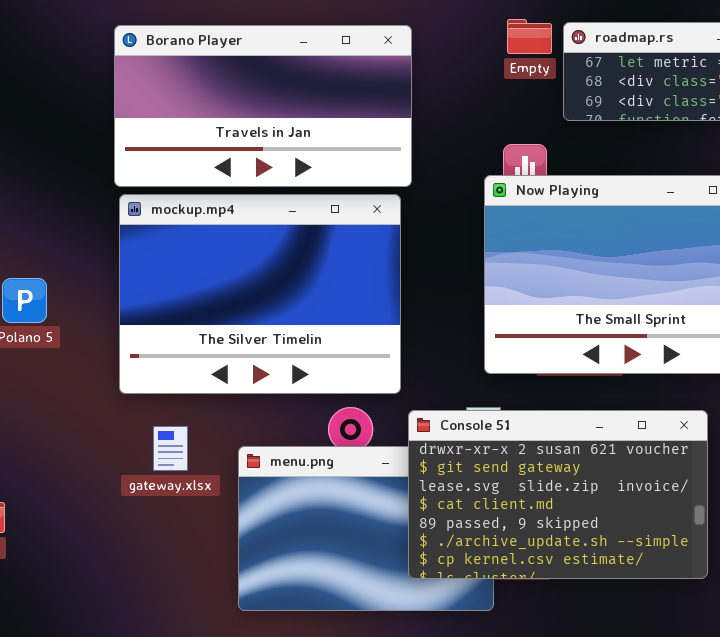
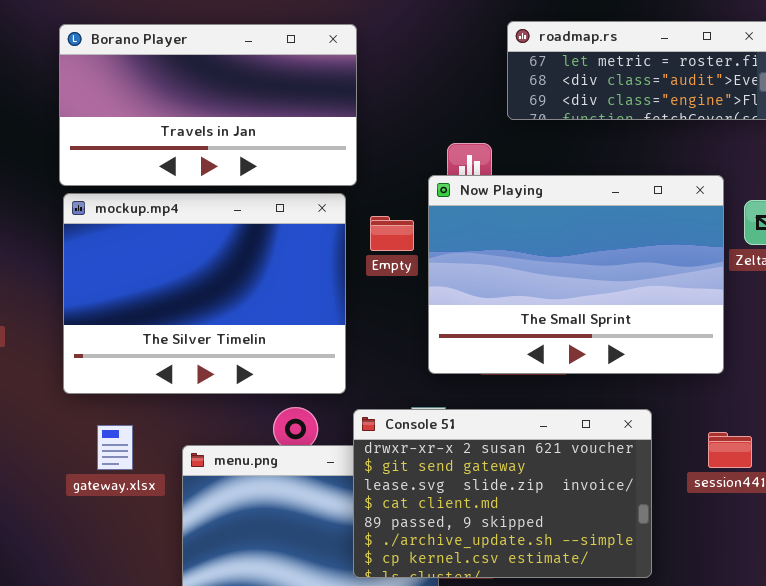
Empty: [507,19,552,54] -> [370,216,414,251], moved

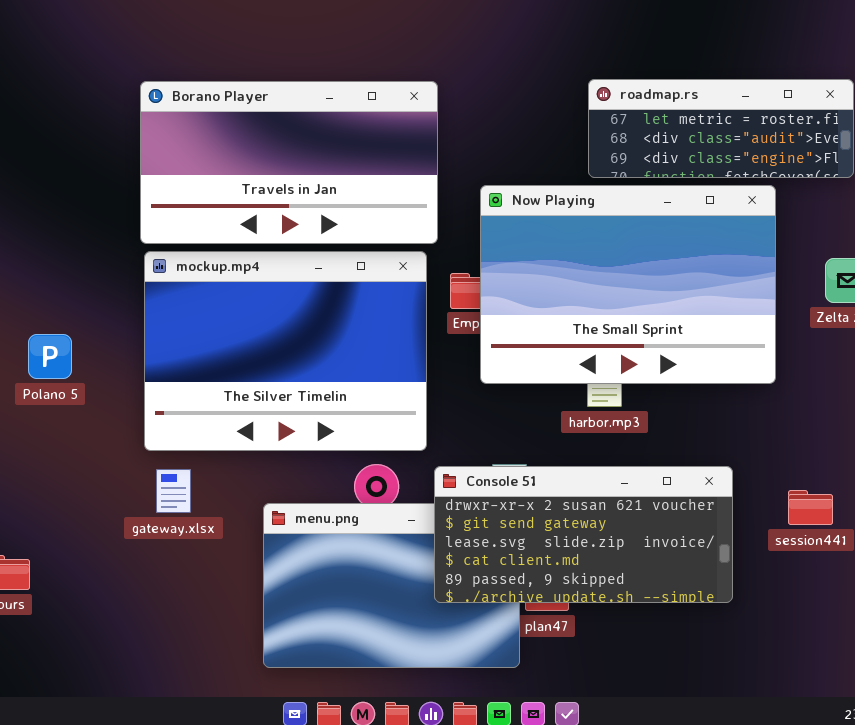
Now Playing: [428,175,724,374] -> [480,185,776,384], moved
Console 51: [353,409,652,578] -> [434,466,733,603], resized
gateway.xlsx: [97,425,133,470] -> [156,469,191,513], moved

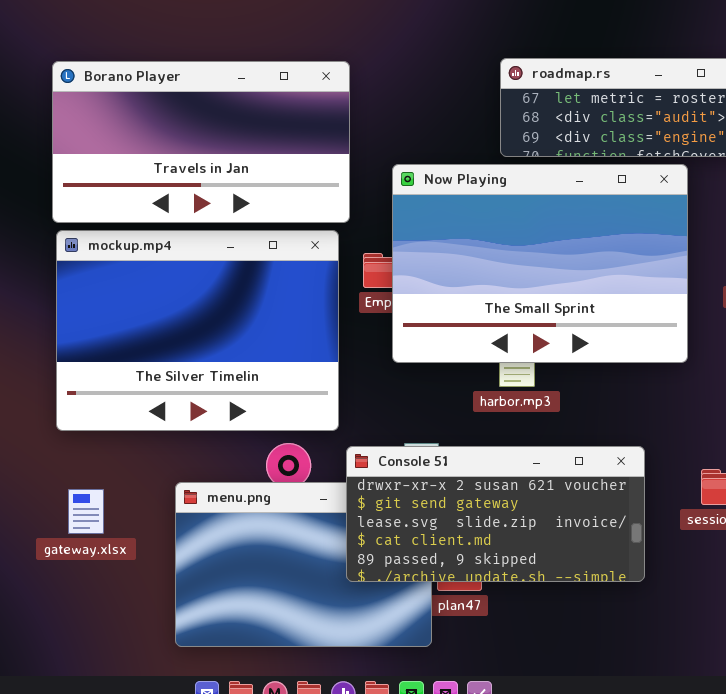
gateway.xlsx: [156,469,191,513] -> [68,489,104,534], moved

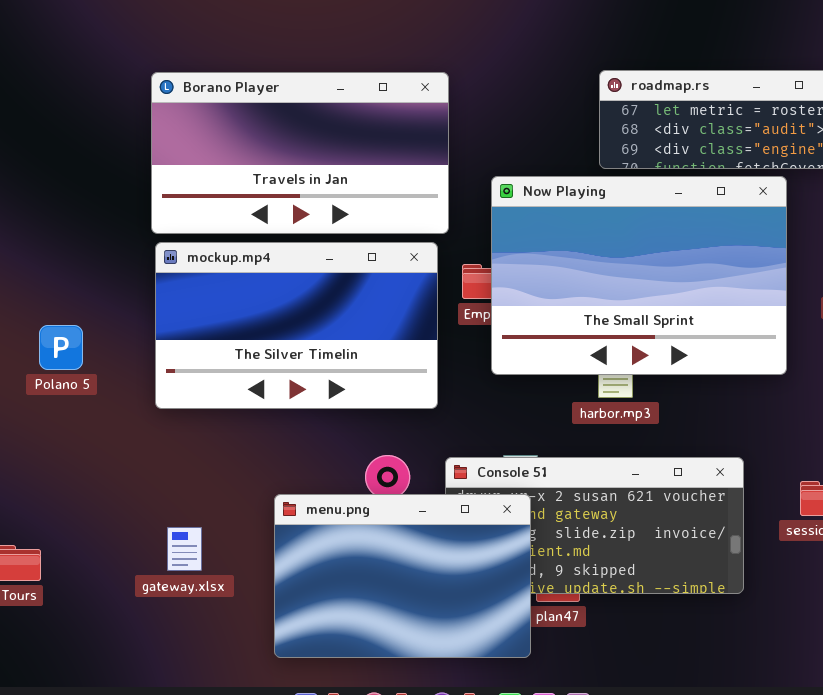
mockup.mp4: [56,230,339,431] -> [155,242,438,409], resized
menu.png: [175,482,432,647] -> [274,494,531,658], raised
gateway.xlsx: [68,489,104,534] -> [167,527,202,571], moved

